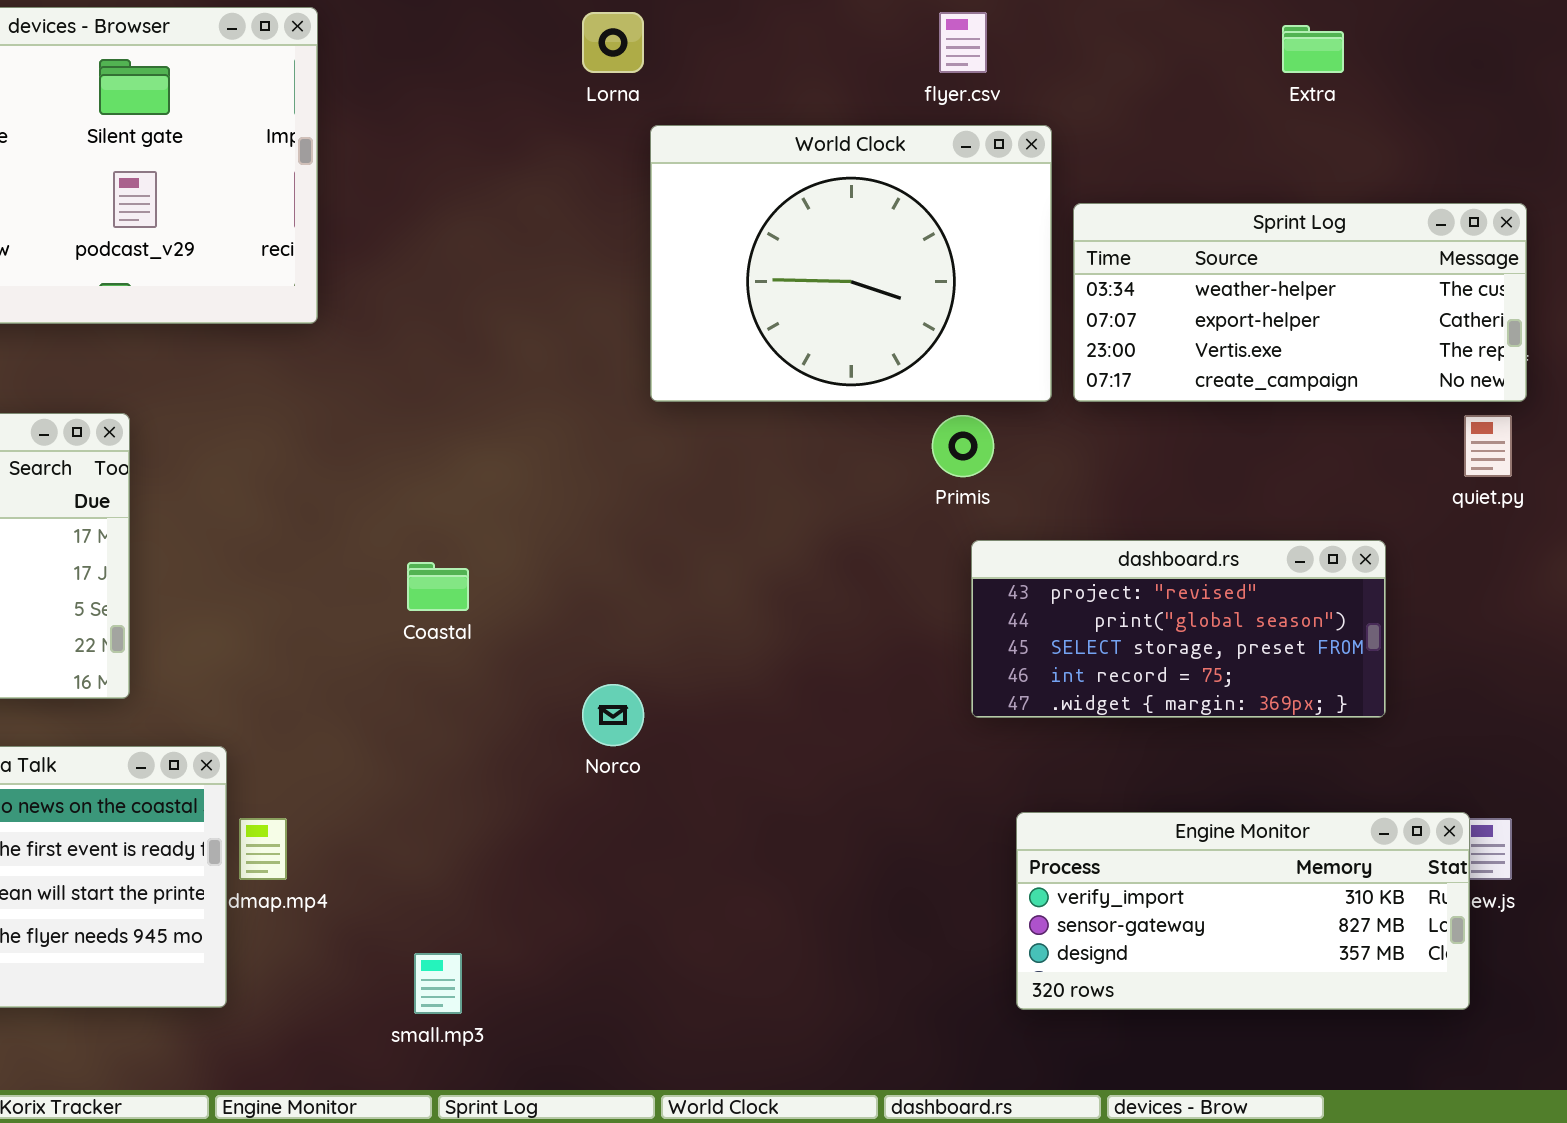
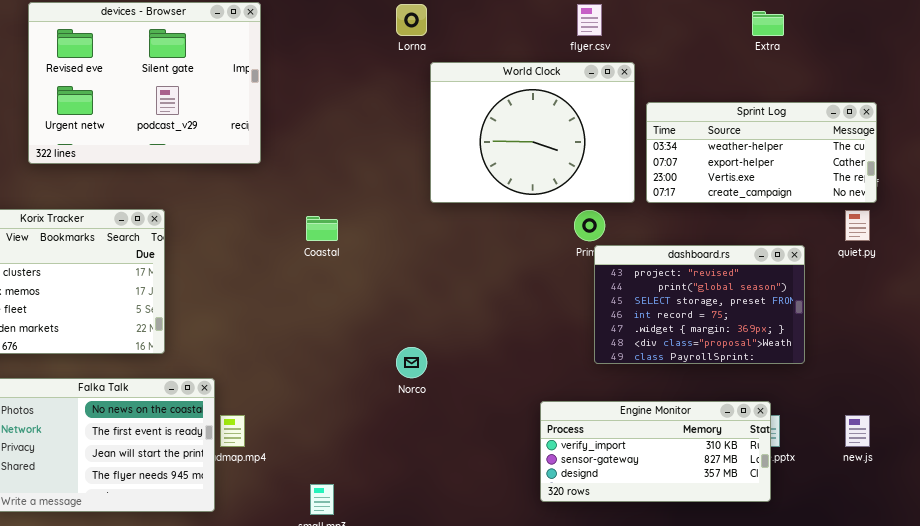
dashboard.rs: [971,540,1386,718] -> [594,245,805,364], resized
Coastal: [407,562,469,611] -> [306,216,338,241], moved
Engine Monitor: [1016,812,1470,1010] -> [540,401,771,502], moved

